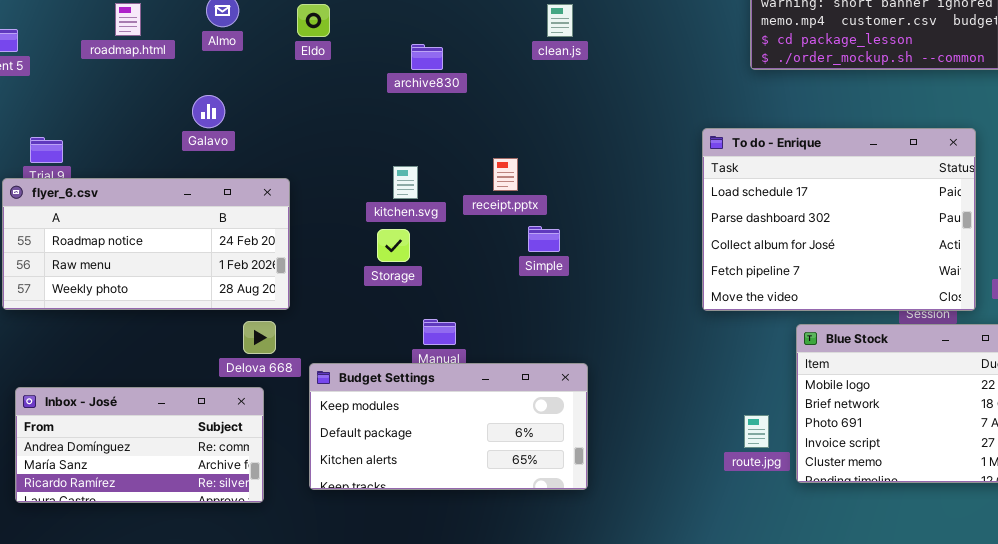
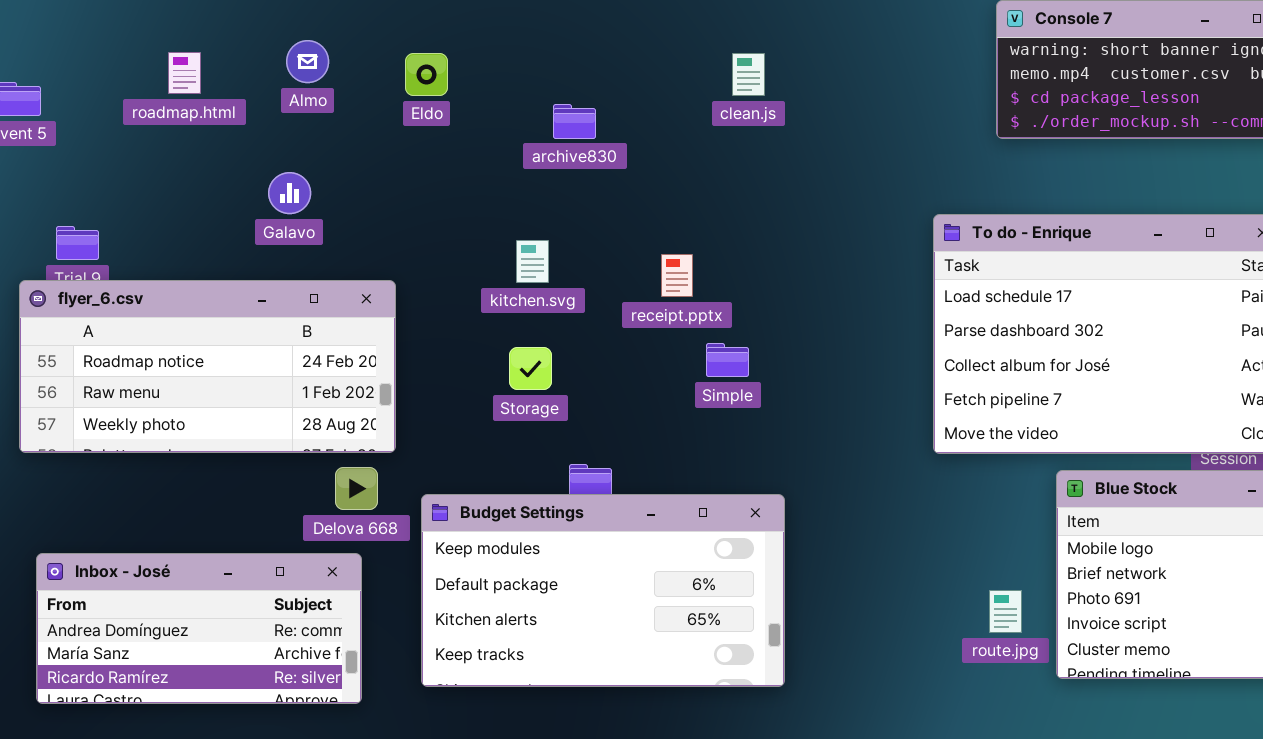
kitchen.svg: [393,166,418,199] -> [516,240,549,283], moved
Budget Settings: [309,363,588,490] -> [421,494,785,687], resized

